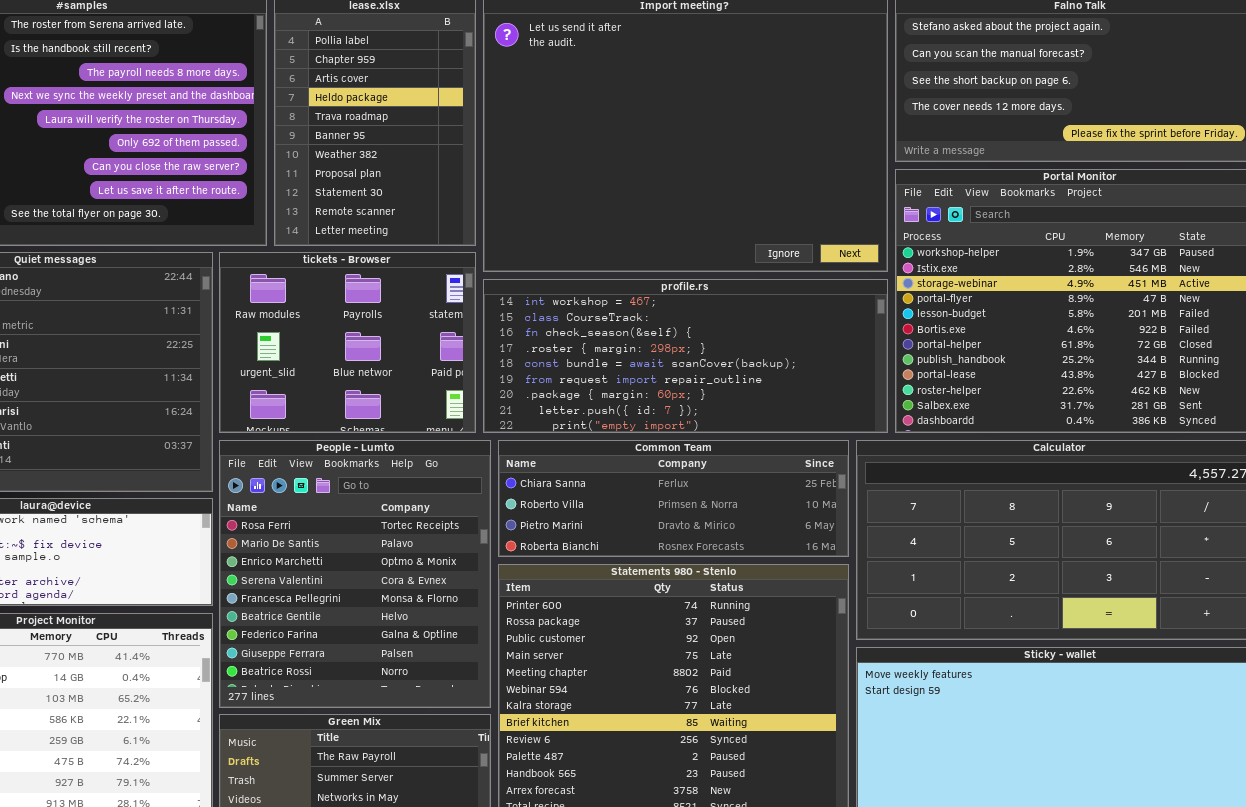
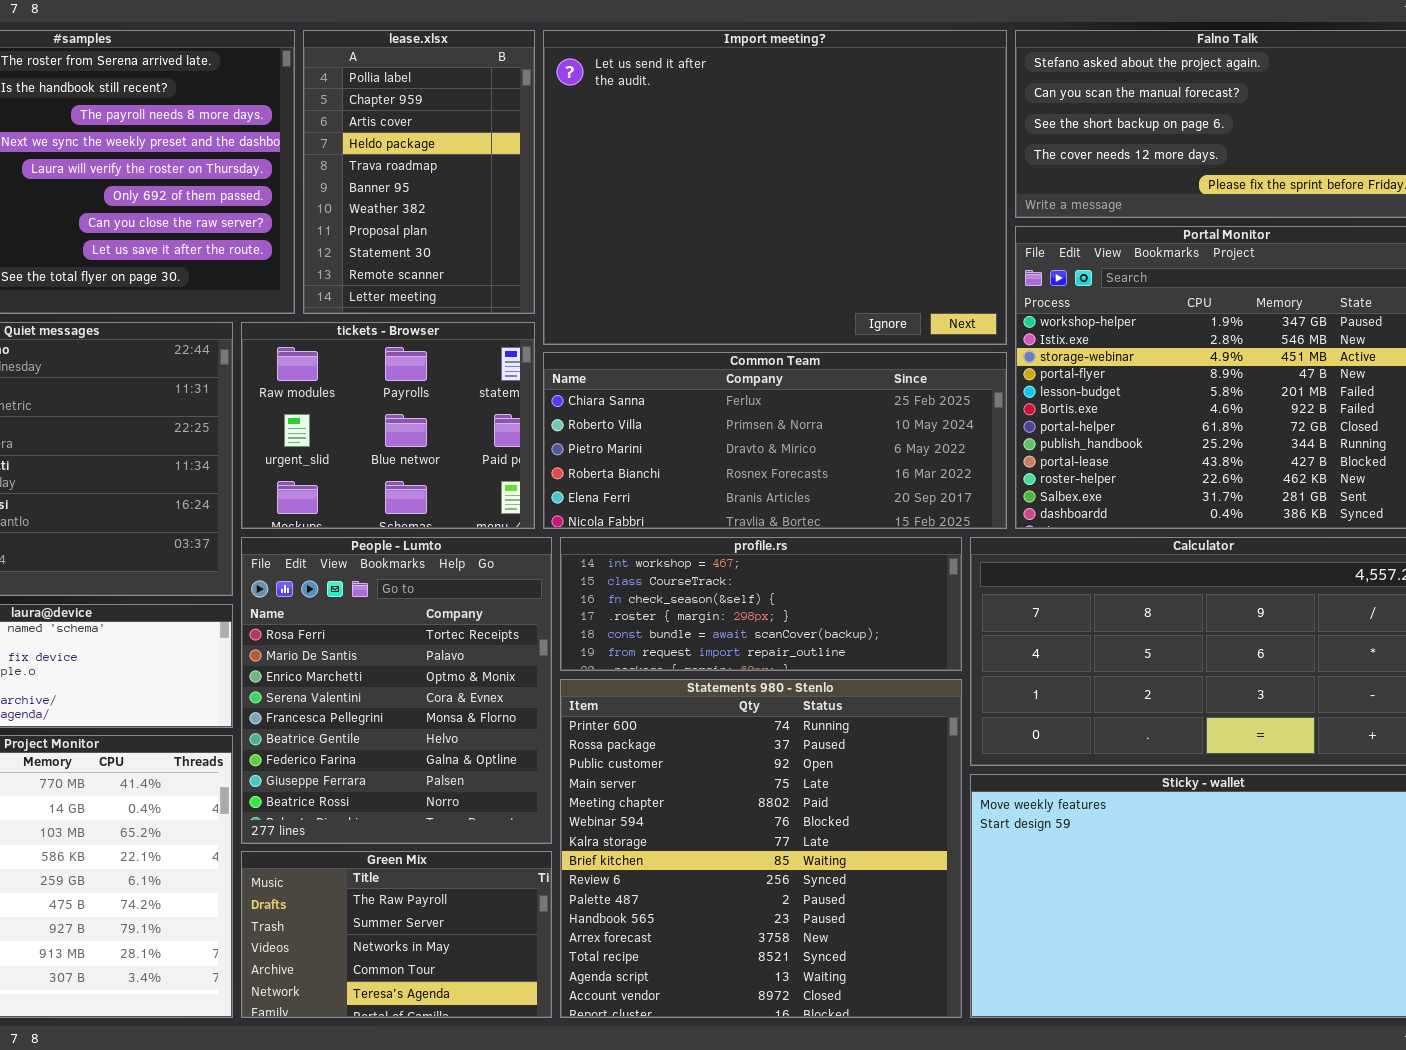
profile.rs: [483,279,888,433] -> [560,537,962,671], moved, resized
Common Team: [498,440,849,557] -> [543,352,1007,529], moved, resized

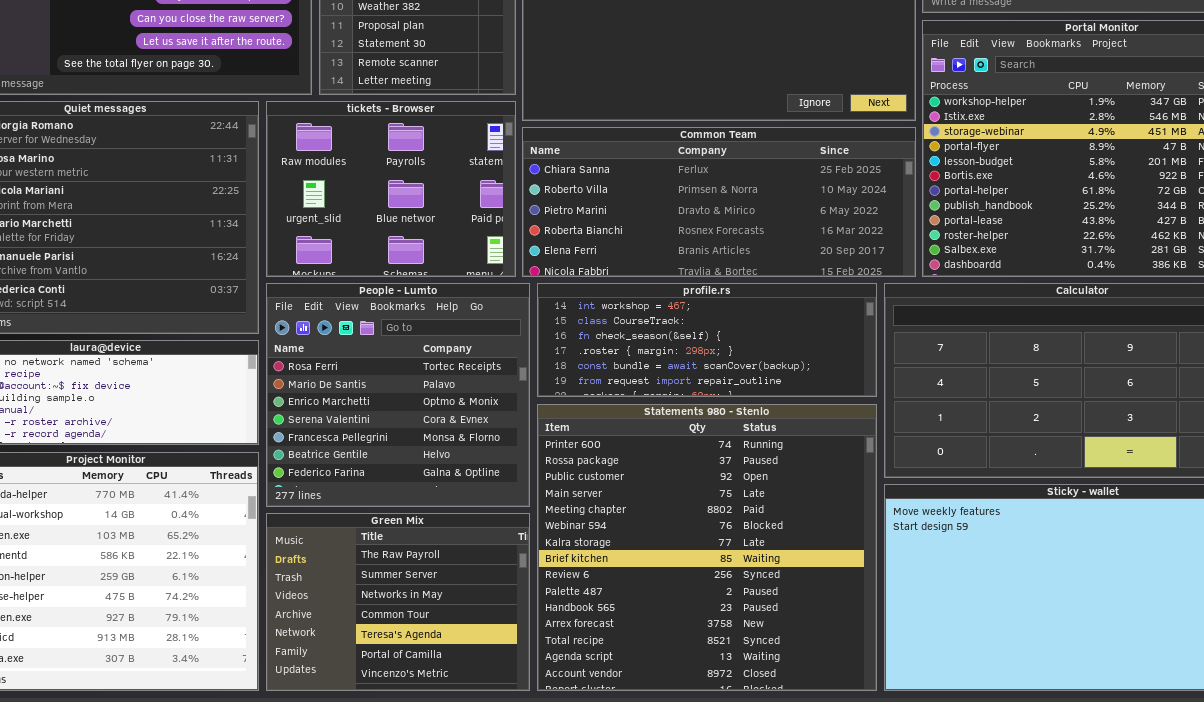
People - Lumto: [241,537,552,844] -> [266,283,530,507], resized
Green Mix: [241,851,552,1018] -> [266,513,530,691], resized

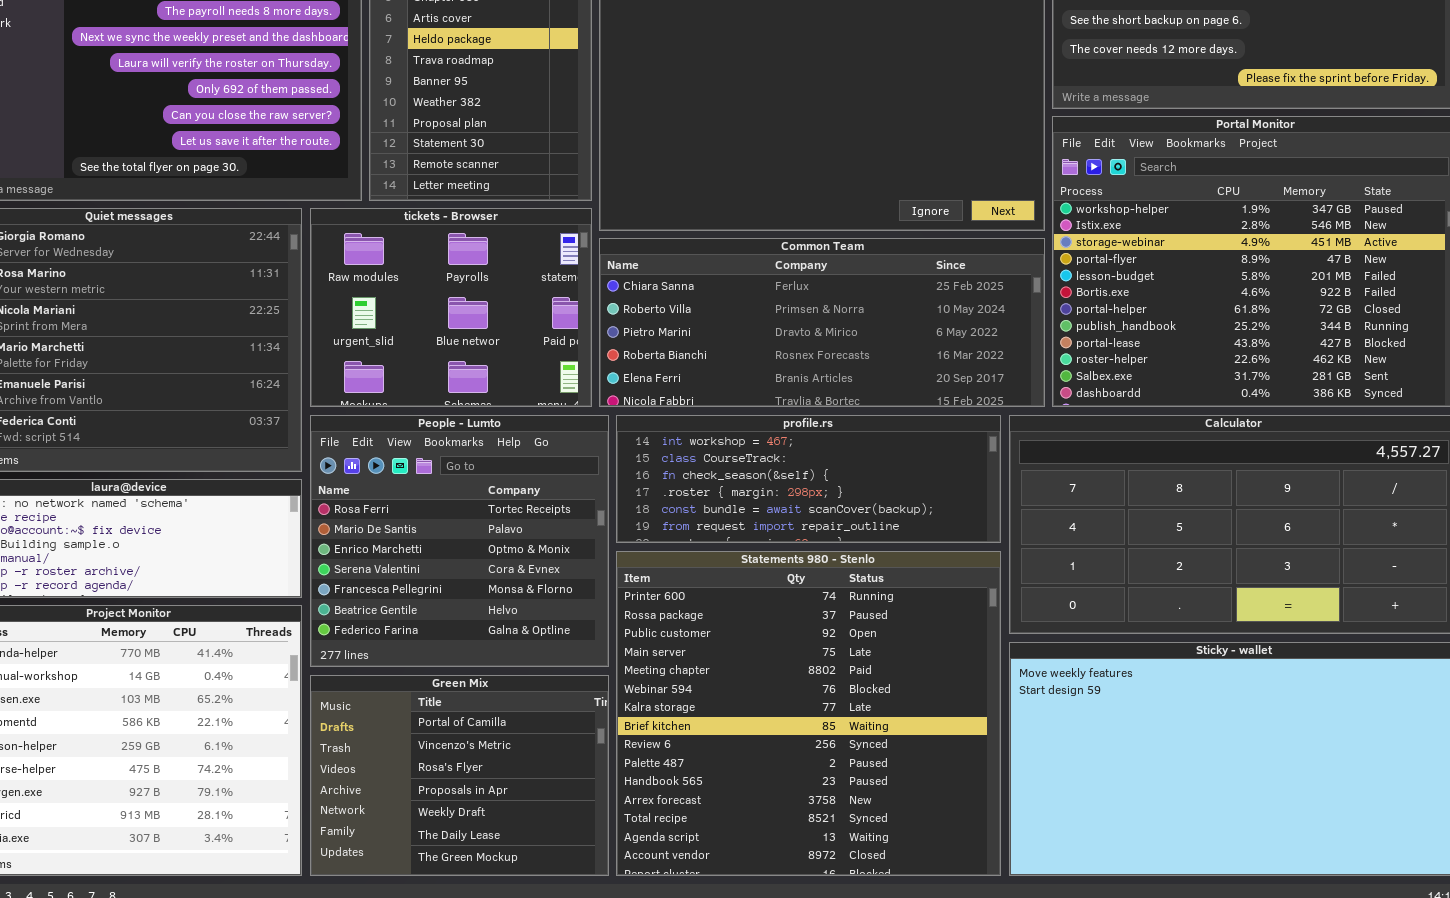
Green Mix: [266,513,530,691] -> [310,675,609,876], scrolled down 5 rows

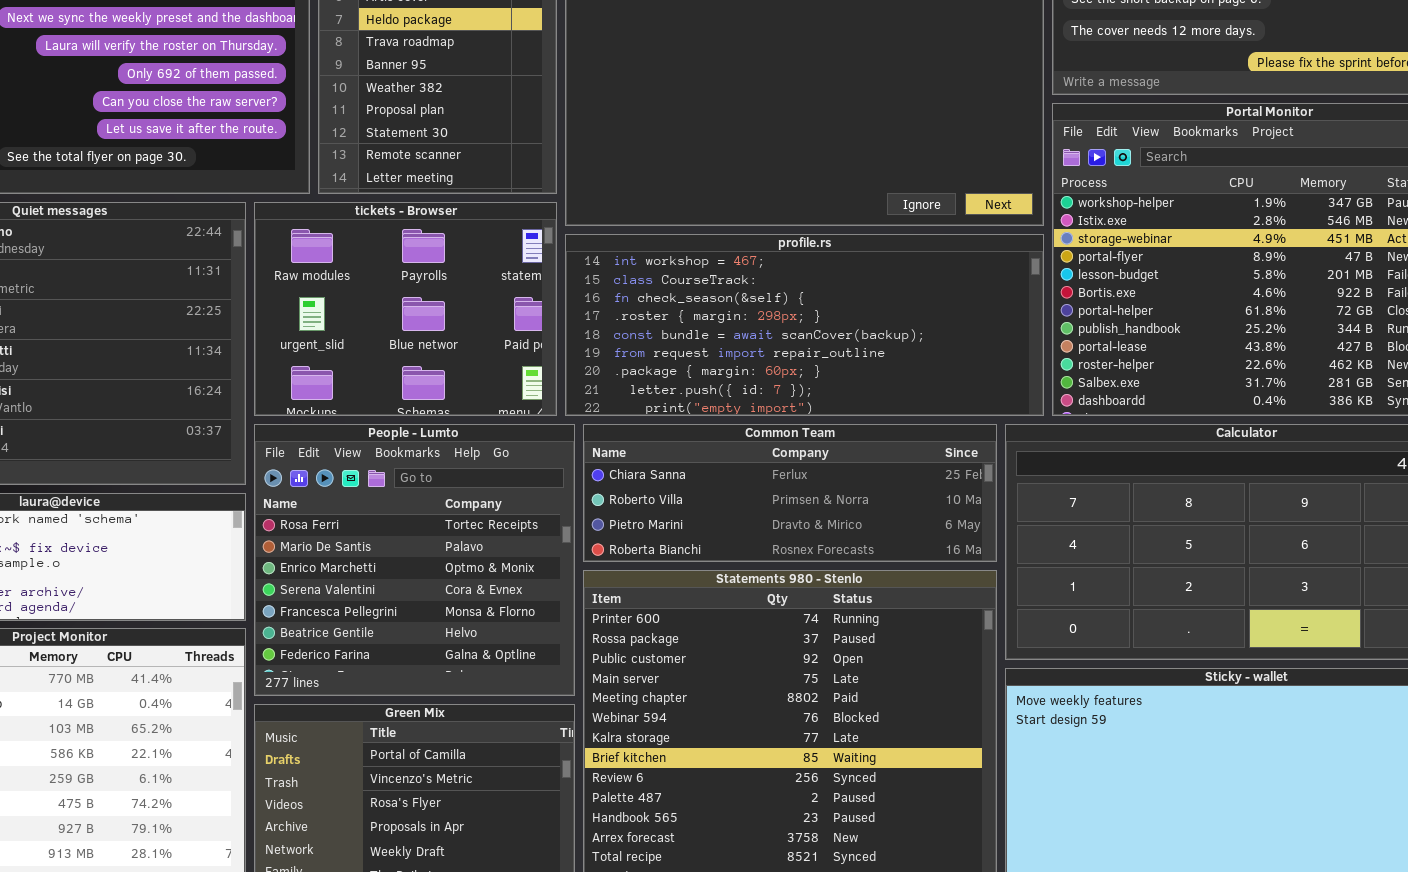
Common Team: [599,238,1045,407] -> [583,424,997,562], moved, resized
profile.rs: [616,415,1001,543] -> [565,234,1044,416], moved, resized

